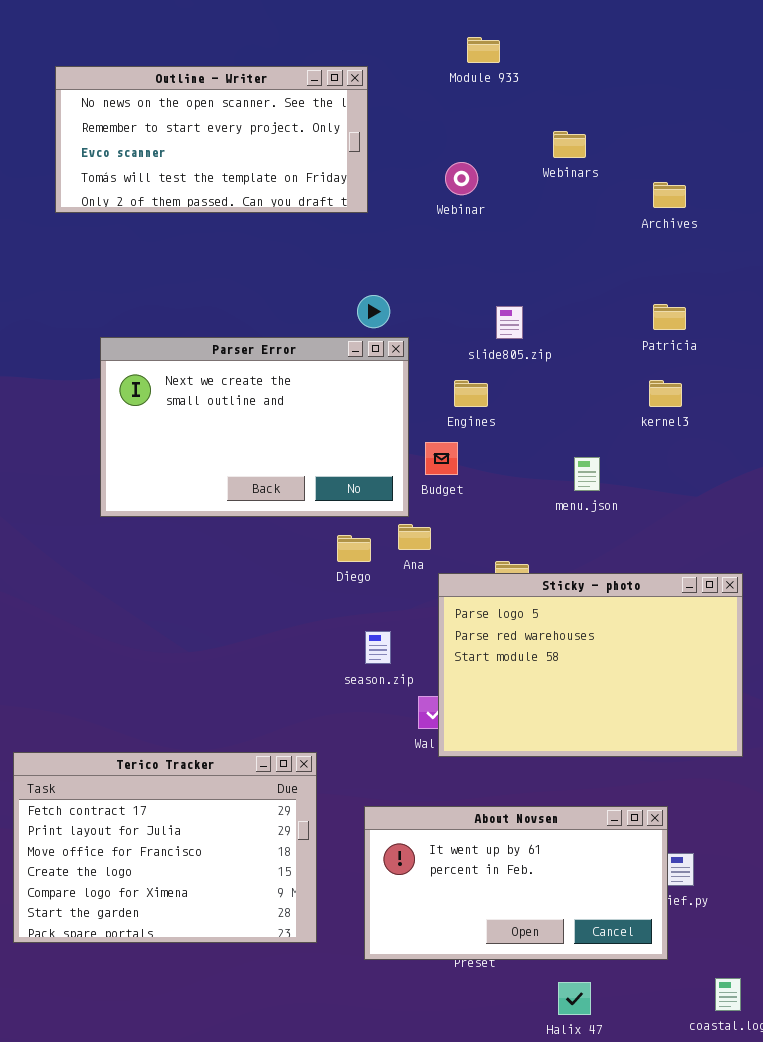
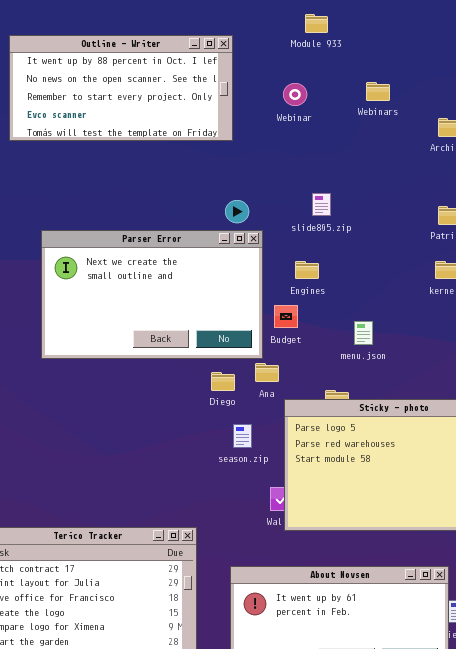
Outline - Writer: [55,66,368,213] -> [9,35,233,141], scrolled up 1 row
Webinar: [445,162,478,195] -> [283,83,307,106], moved
slide805.zip: [496,306,523,339] -> [312,193,331,216], moved
menu.json: [574,457,600,491] -> [354,321,373,345], moved
season.zip: [365,631,391,664] -> [233,424,252,448], moved

